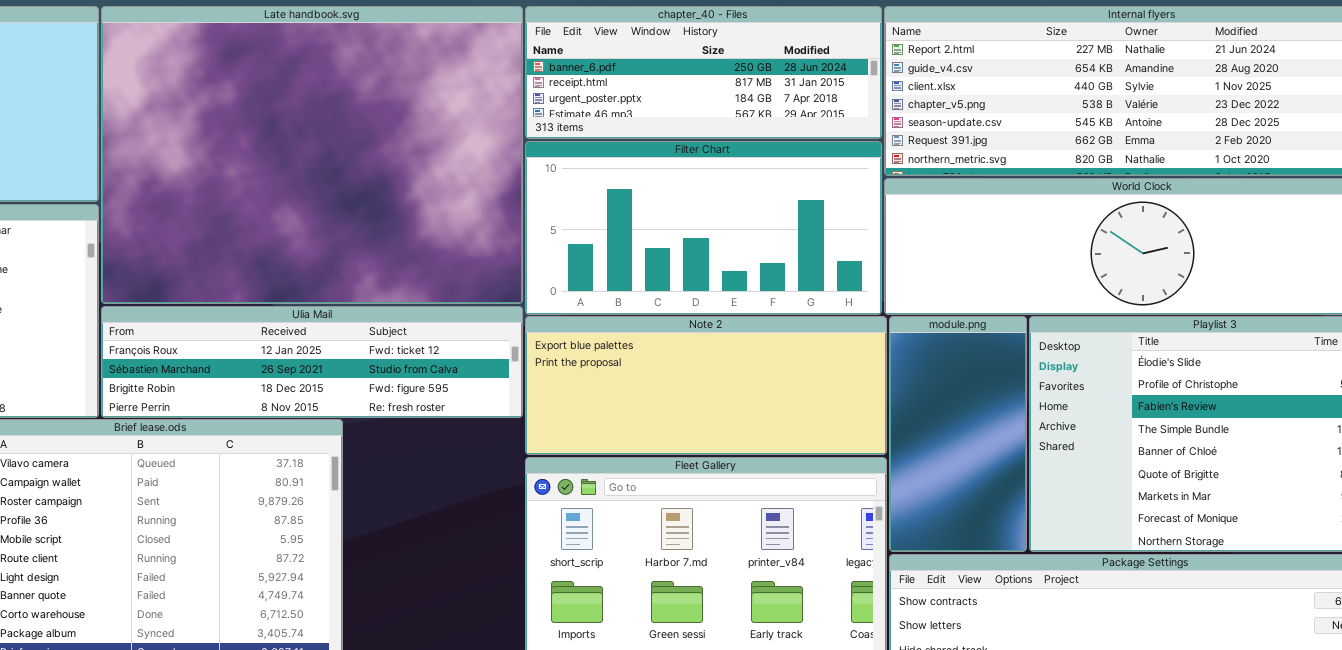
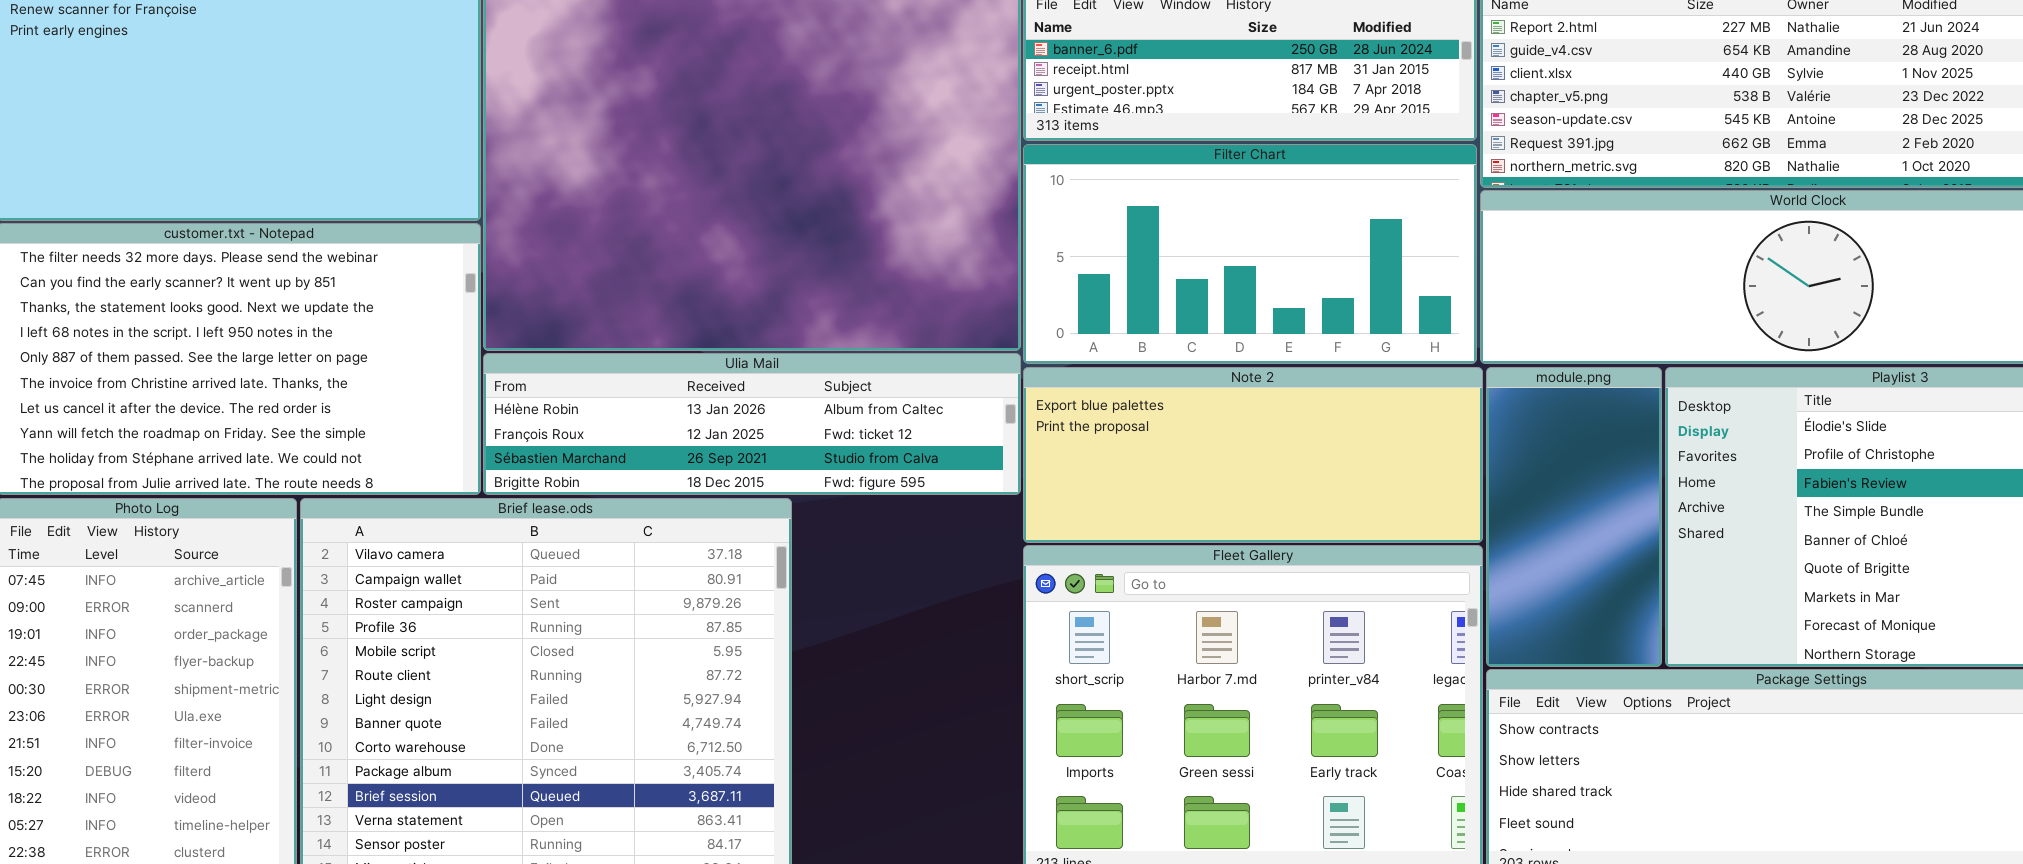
Ulia Mail: [101,306,523,418] -> [483,353,1021,495], scrolled up 1 row

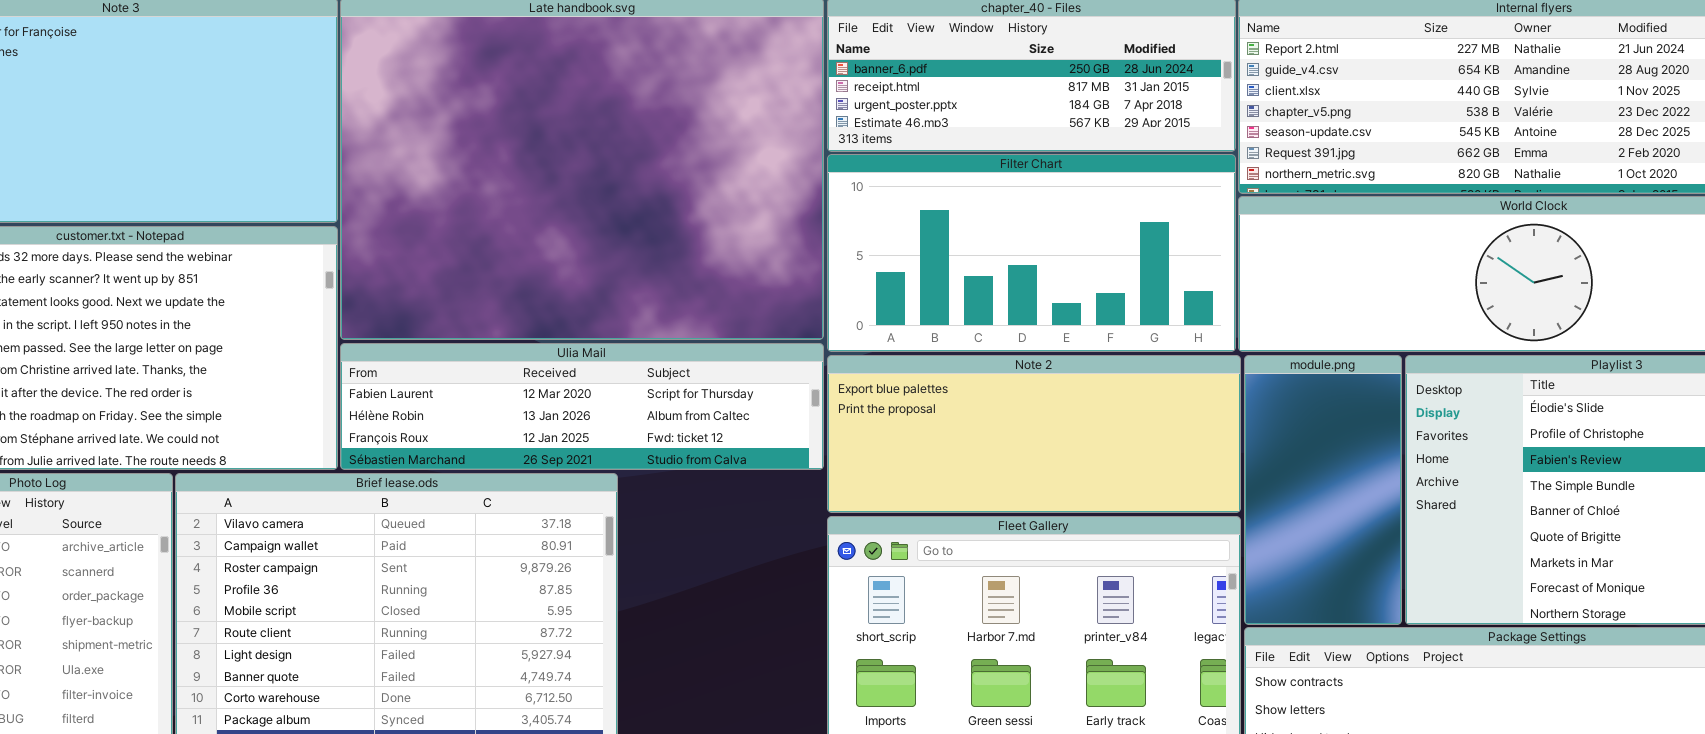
Ulia Mail: [483,353,1021,495] -> [340,343,824,470], scrolled up 1 row

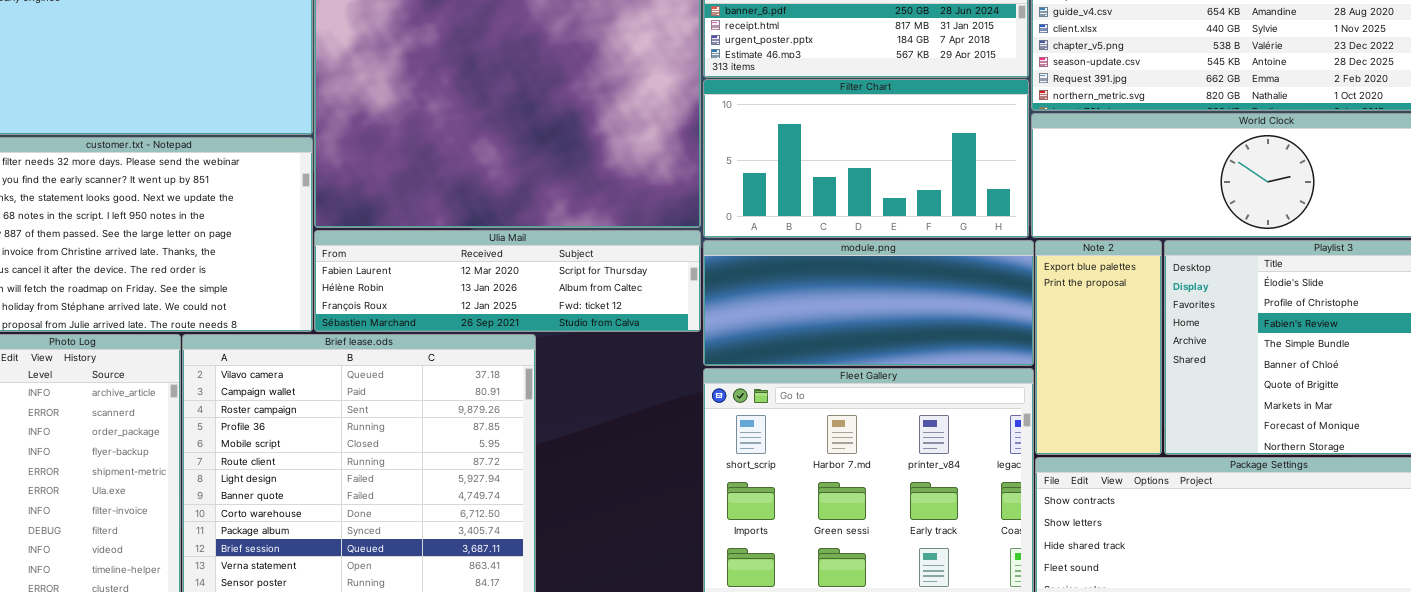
Note 2: [827,355,1241,513] -> [1035,240,1162,455], moved, resized
module.png: [1244,355,1402,625] -> [703,240,1034,366], moved, resized

